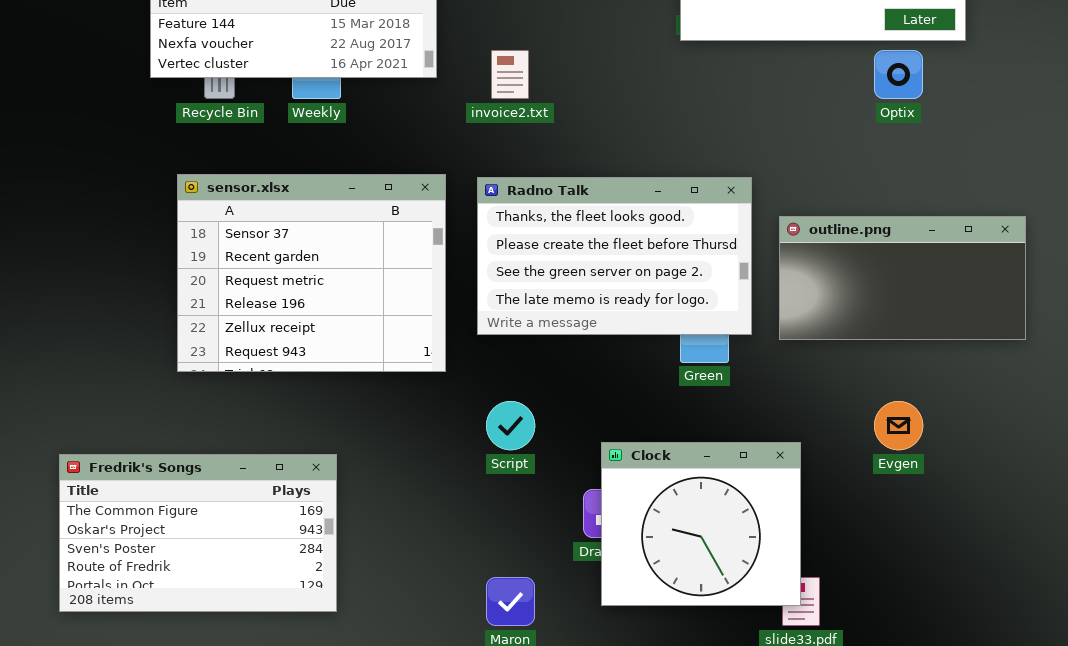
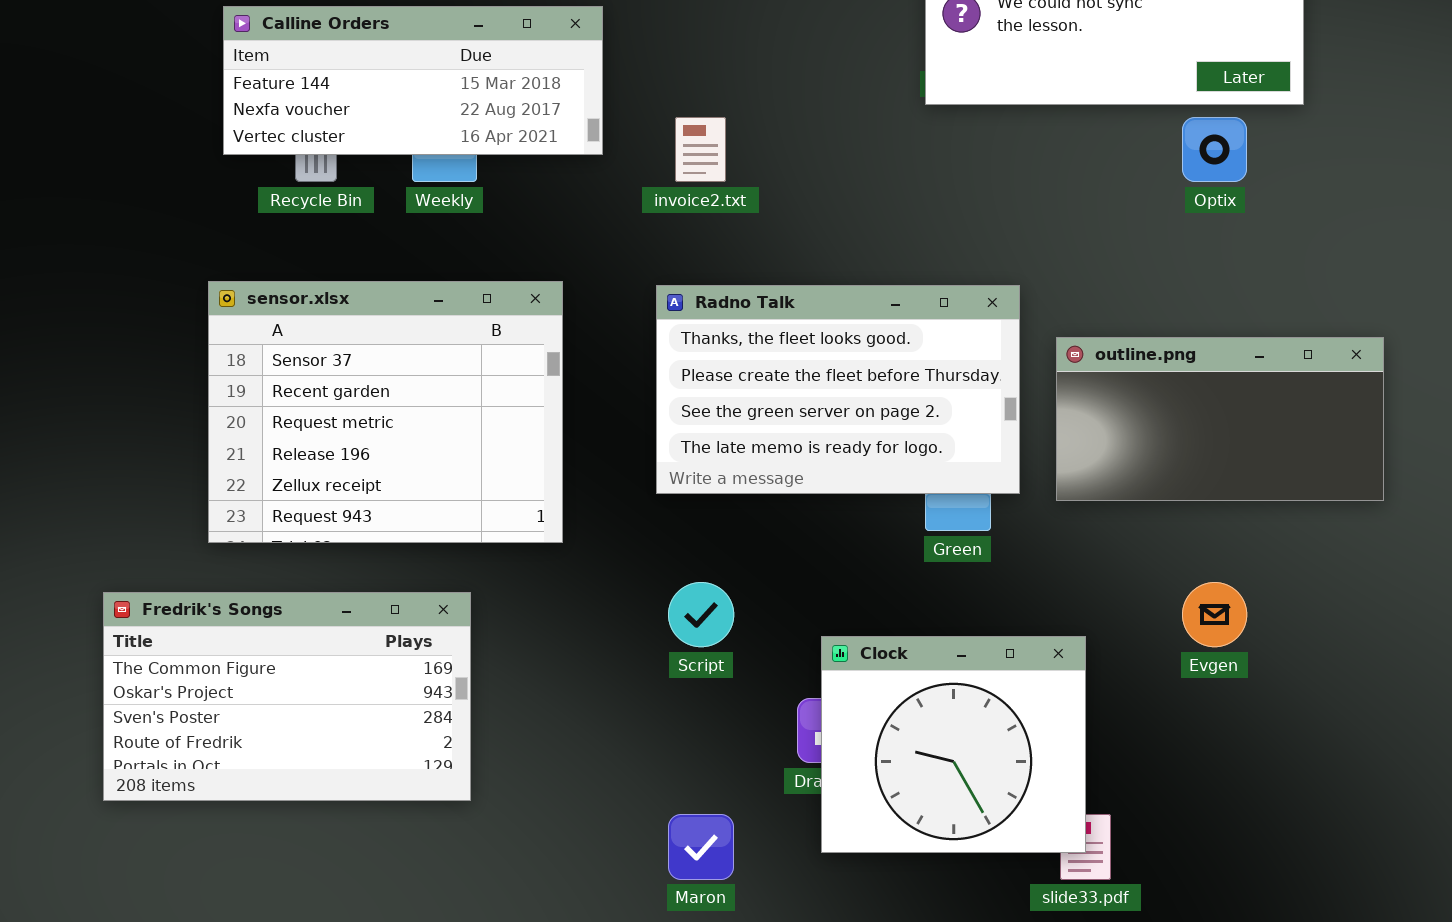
sensor.xlsx: [177,174,446,372] -> [208,281,563,543], moved
Fredrik's Songs: [59,454,337,612] -> [103,592,471,801], moved

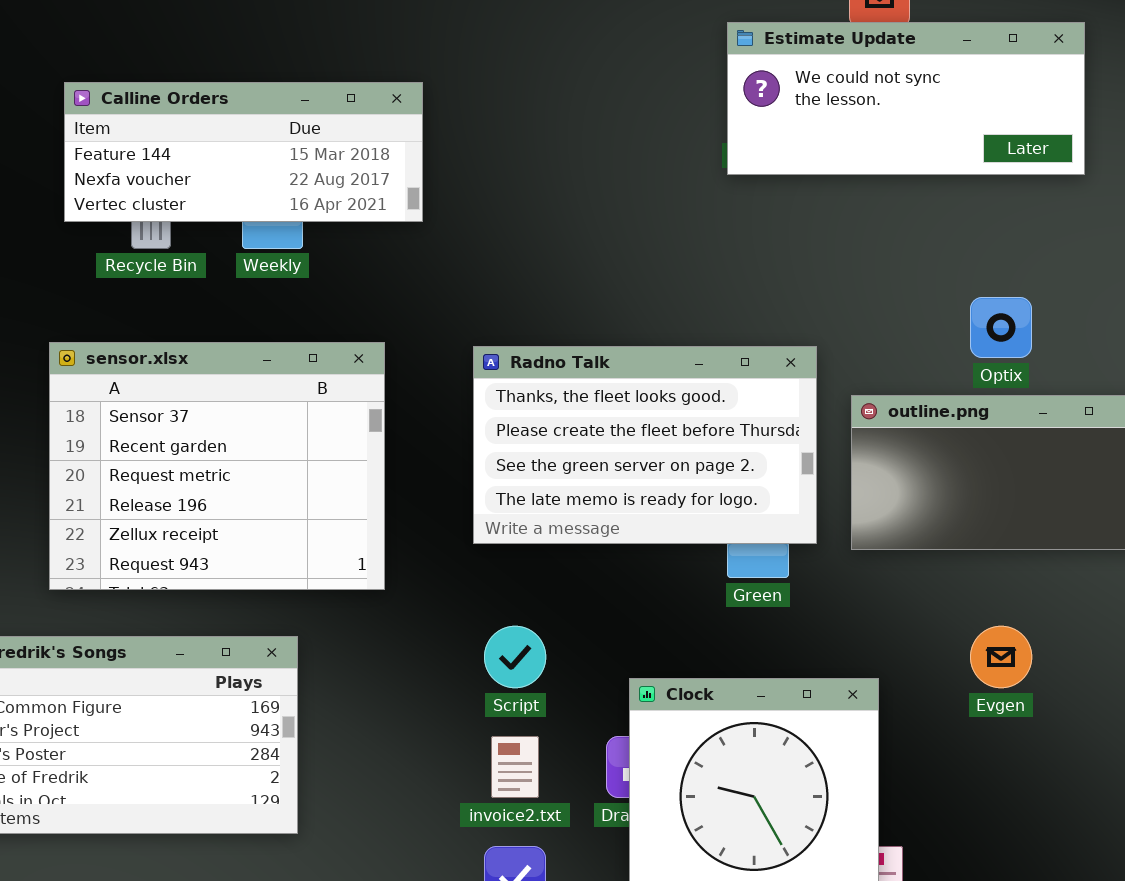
invoice2.txt: [675,117,726,182] -> [491,736,539,798], moved
Optix: [1182,117,1247,182] -> [970,297,1032,358], moved

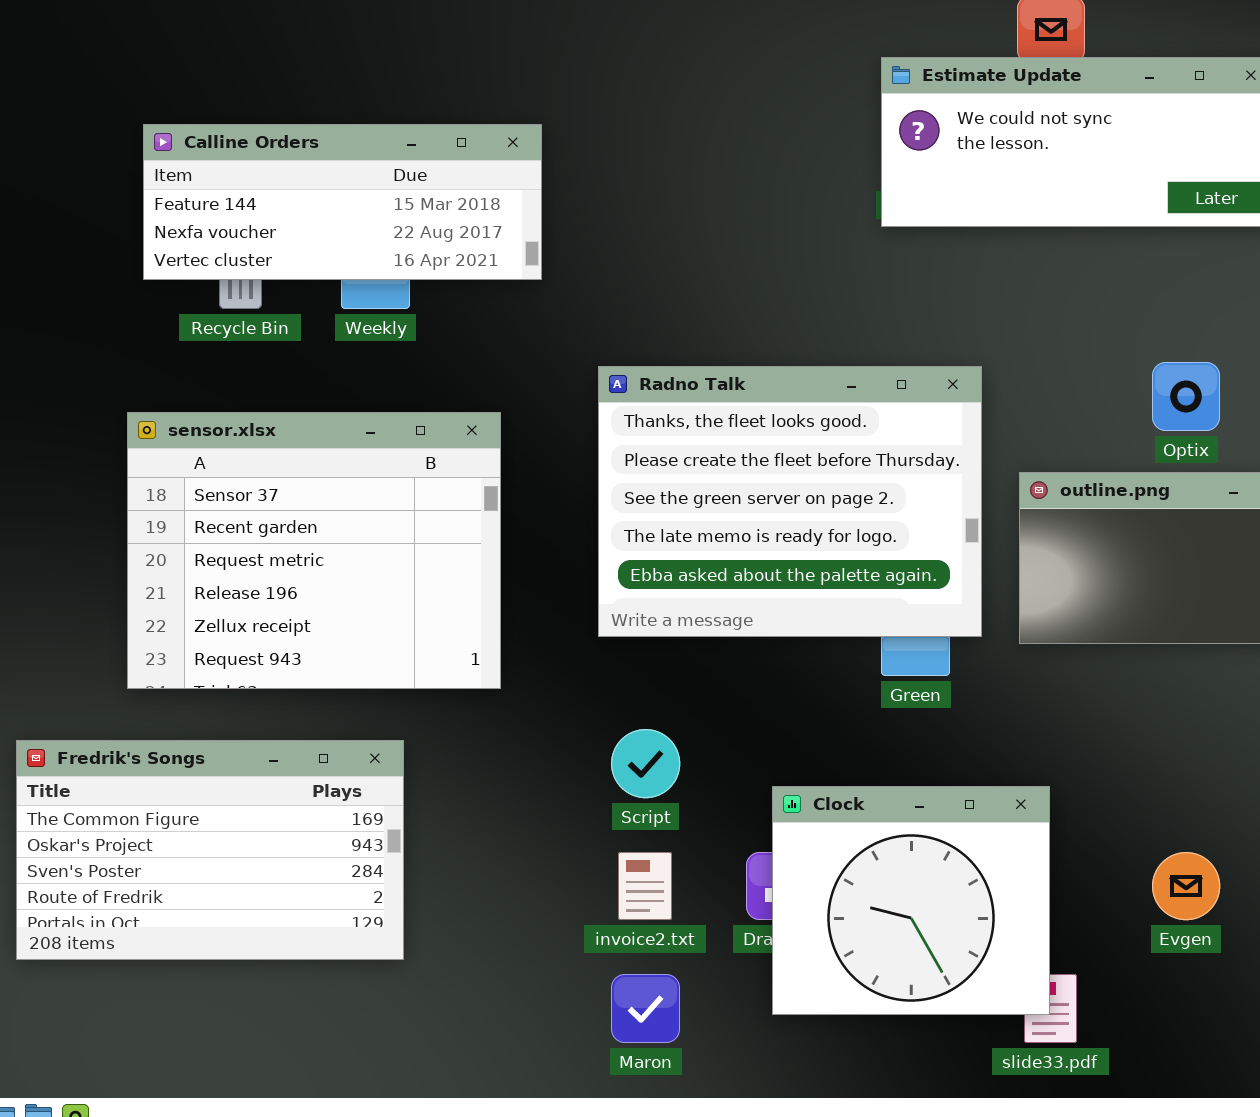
Radno Talk: [473,346,817,544] -> [598,366,982,637], resized
Evgen: [970,626,1032,688] -> [1152,852,1220,920], moved

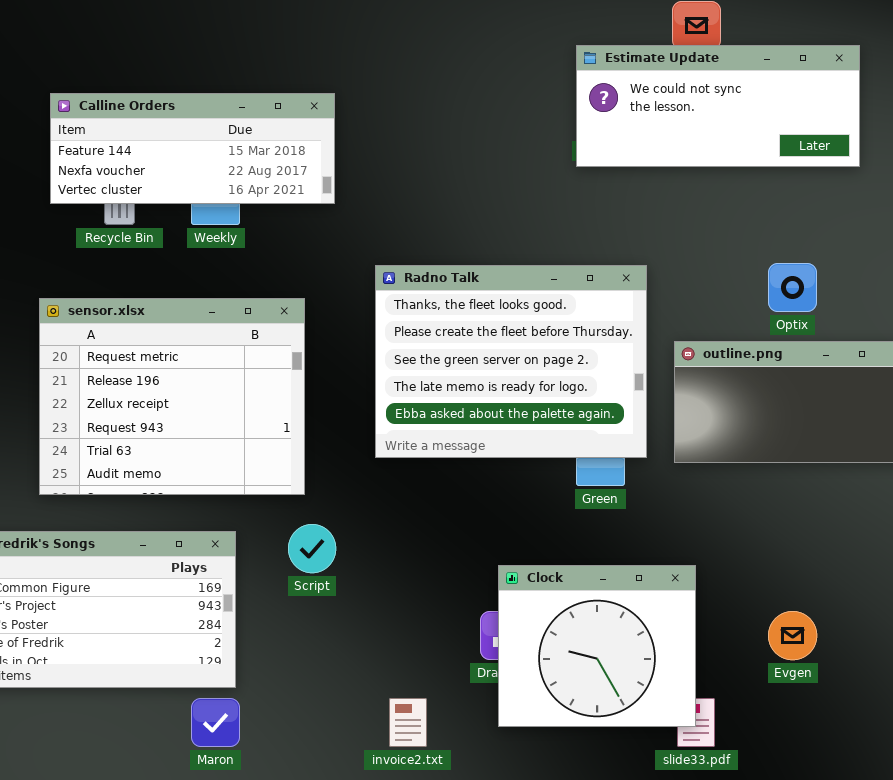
sensor.xlsx: [127,412,501,689] -> [39,298,305,495], scrolled down 2 rows
Script: [611,729,680,798] -> [288,524,336,573], moved
invoice2.txt: [618,852,672,920] -> [389,698,427,747], moved
Maron: [611,974,680,1043] -> [191,698,240,747], moved

